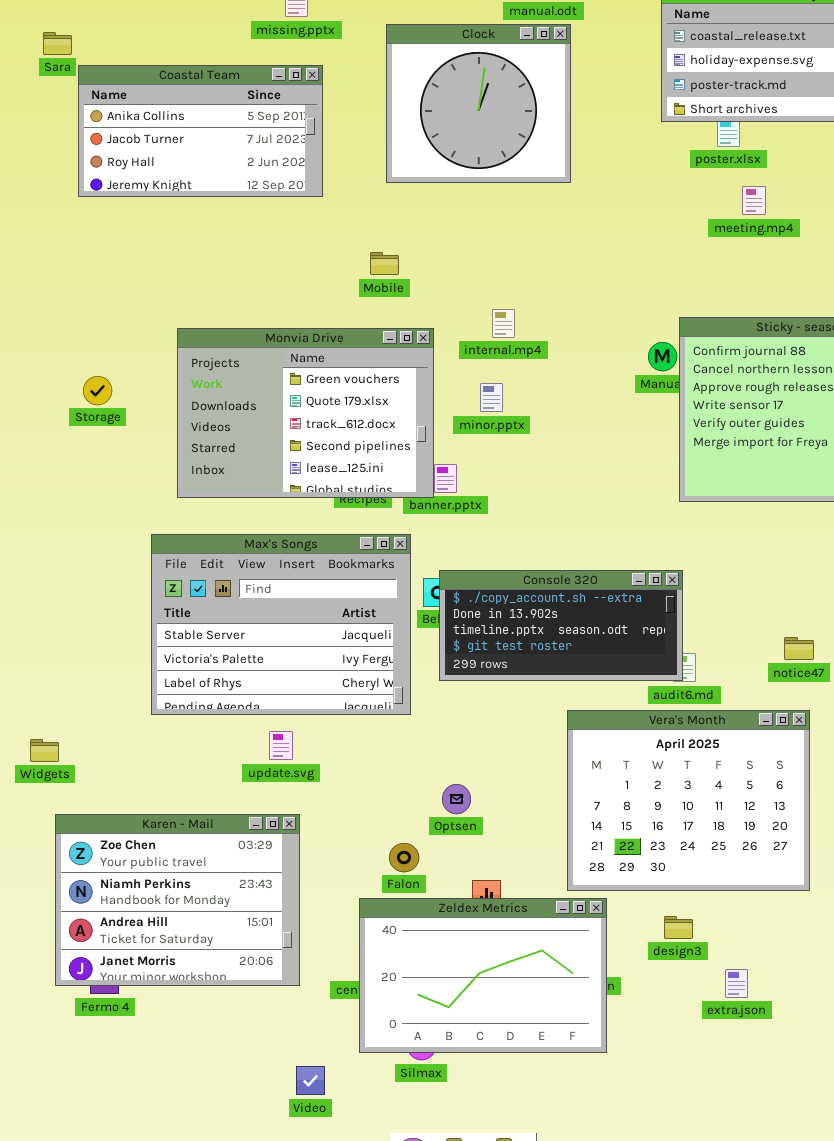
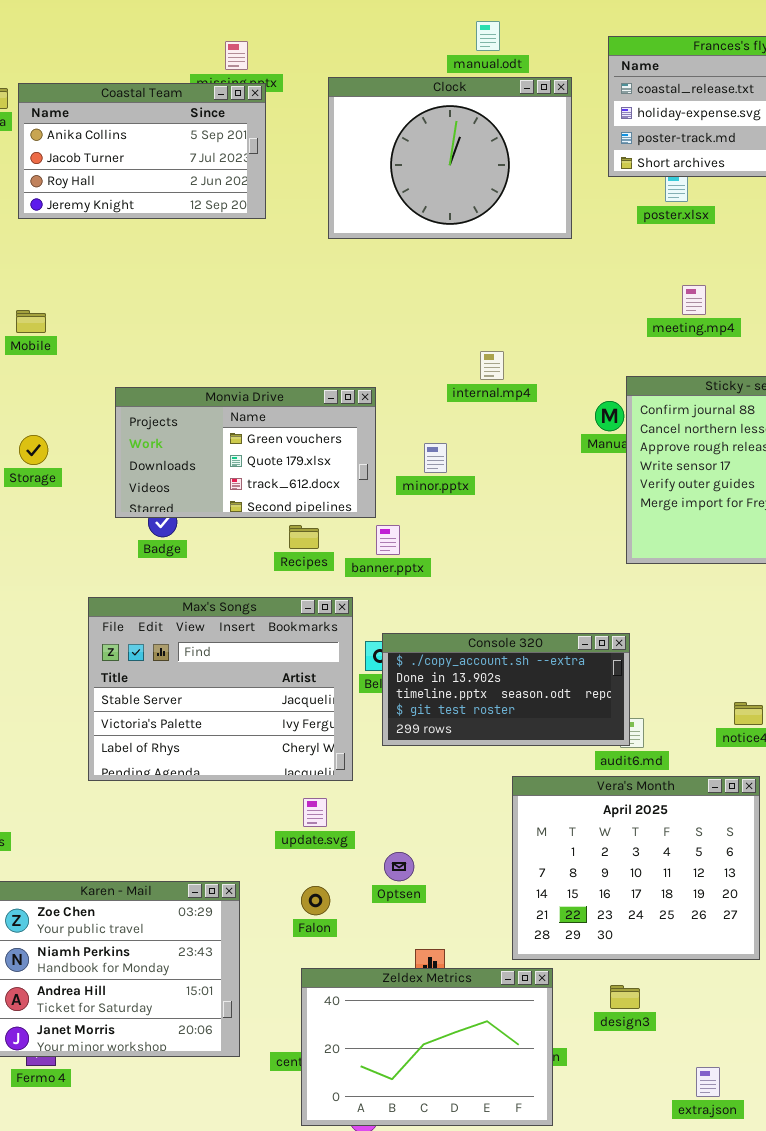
Clock: [386,24,571,183] -> [328,77,572,239], resized
Coastal Team: [78,65,323,197] -> [18,83,266,219], moved
meeting.mp4: [742,186,766,215] -> [682,285,706,315], moved
Mobile: [370,252,399,275] -> [16,310,46,333], moved
internal.mp4: [492,309,515,338] -> [480,351,504,380], moved
Monvia Drive: [177,328,434,498] -> [115,387,376,518], resized
update.svg: [269,731,293,760] -> [303,798,327,827], moved
Falon: [389,843,419,872] -> [301,886,330,915], moved
extra.json: [725,969,748,998] -> [696,1067,720,1097], moved

